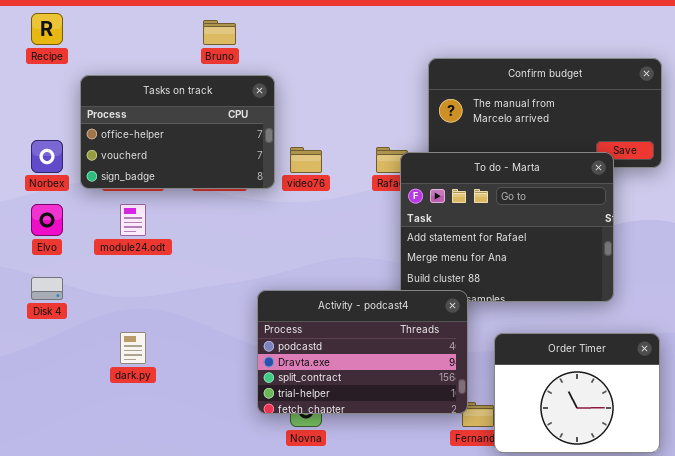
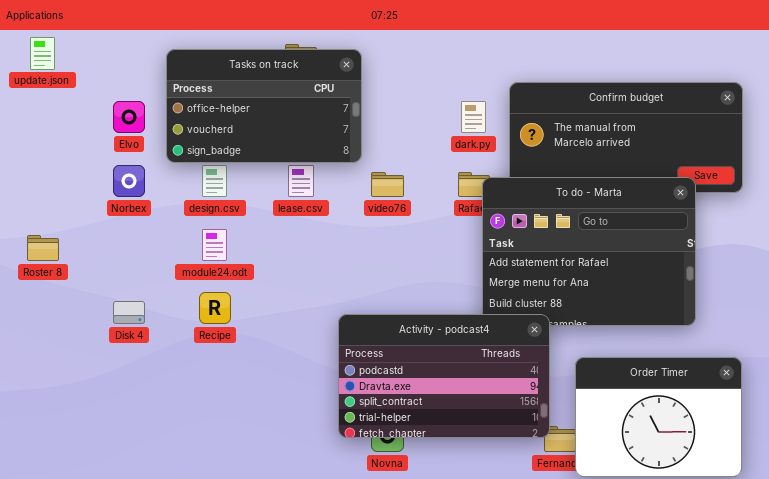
Recipe: [31,13,63,45] -> [199,292,231,324], moved
Tasks on track: [80,75,275,189] -> [166,49,362,163], moved
Elvo: [31,204,63,236] -> [113,101,145,133], moved
dark.py: [120,332,146,364] -> [461,101,486,133], moved

